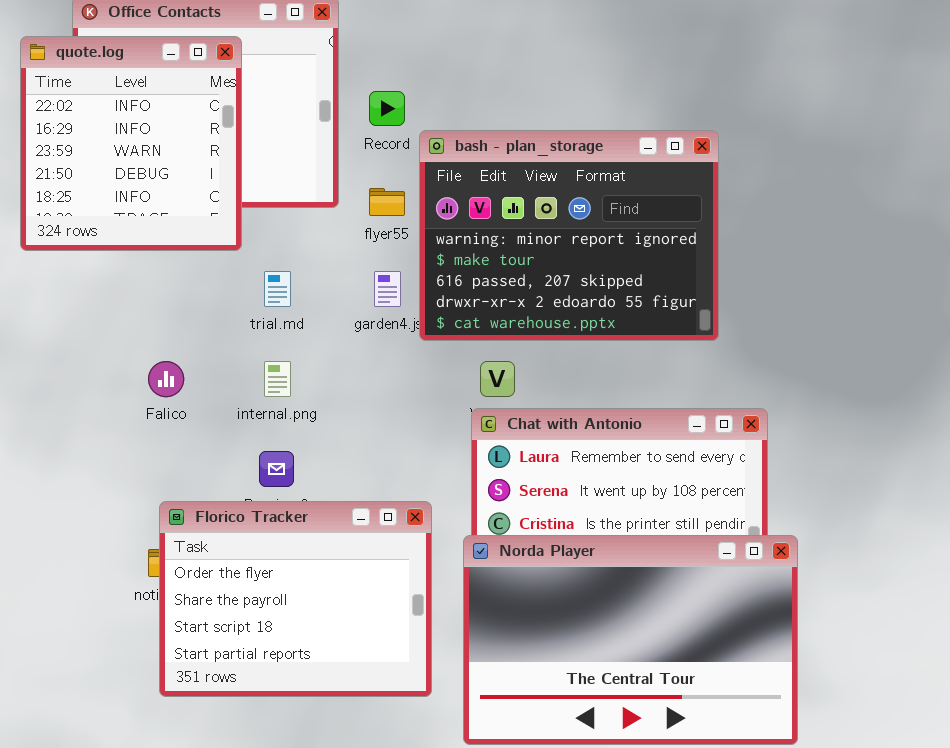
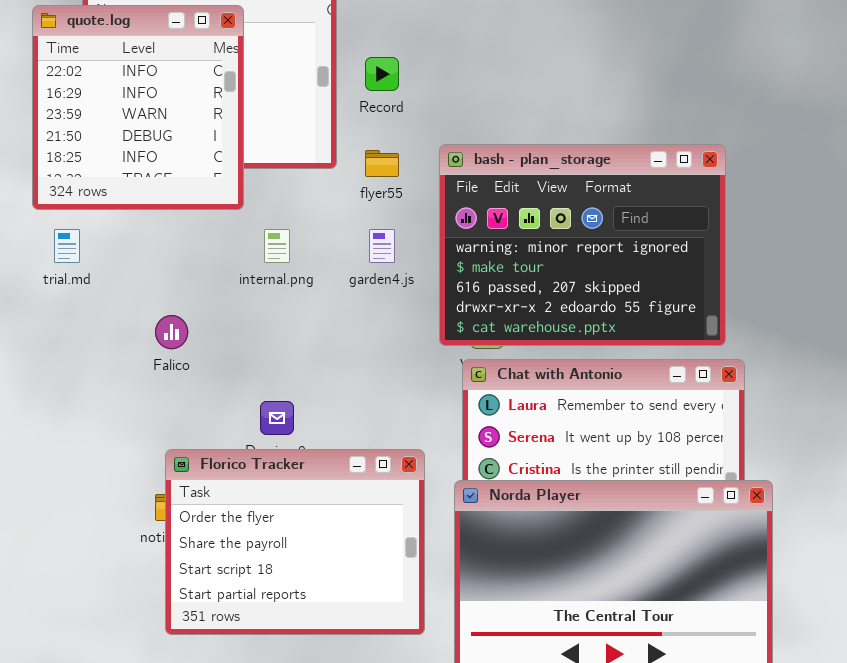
bash - plan_storage: [419,130,719,341] -> [439,144,726,346], moved
trial.md: [264,271,291,307] -> [54,229,80,263], moved
internal.png: [264,361,291,397] -> [264,229,290,263], moved

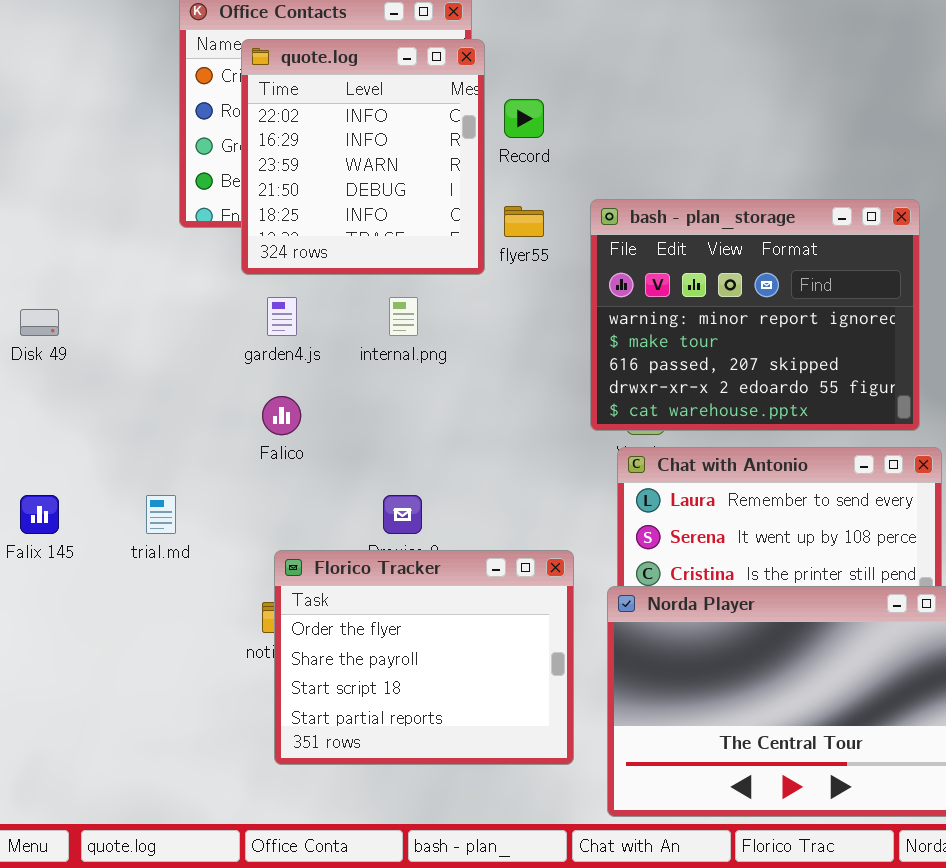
quote.log: [32,5,244,210] -> [241,39,485,275], moved
trial.md: [54,229,80,263] -> [146,495,176,534], moved
garden4.js: [369,229,395,263] -> [267,297,297,336], moved

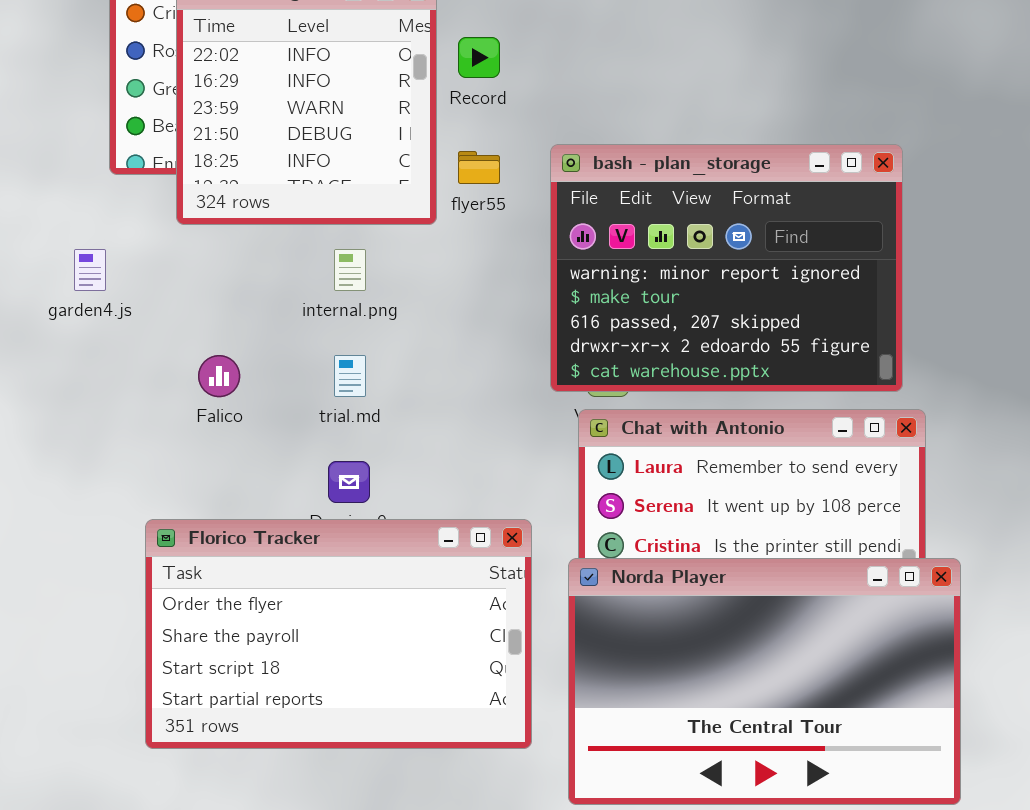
garden4.js: [267,297,297,336] -> [74,249,106,291], moved
trial.md: [146,495,176,534] -> [334,355,366,397], moved
Florico Tracker: [274,550,574,765] -> [145,519,532,749], resized

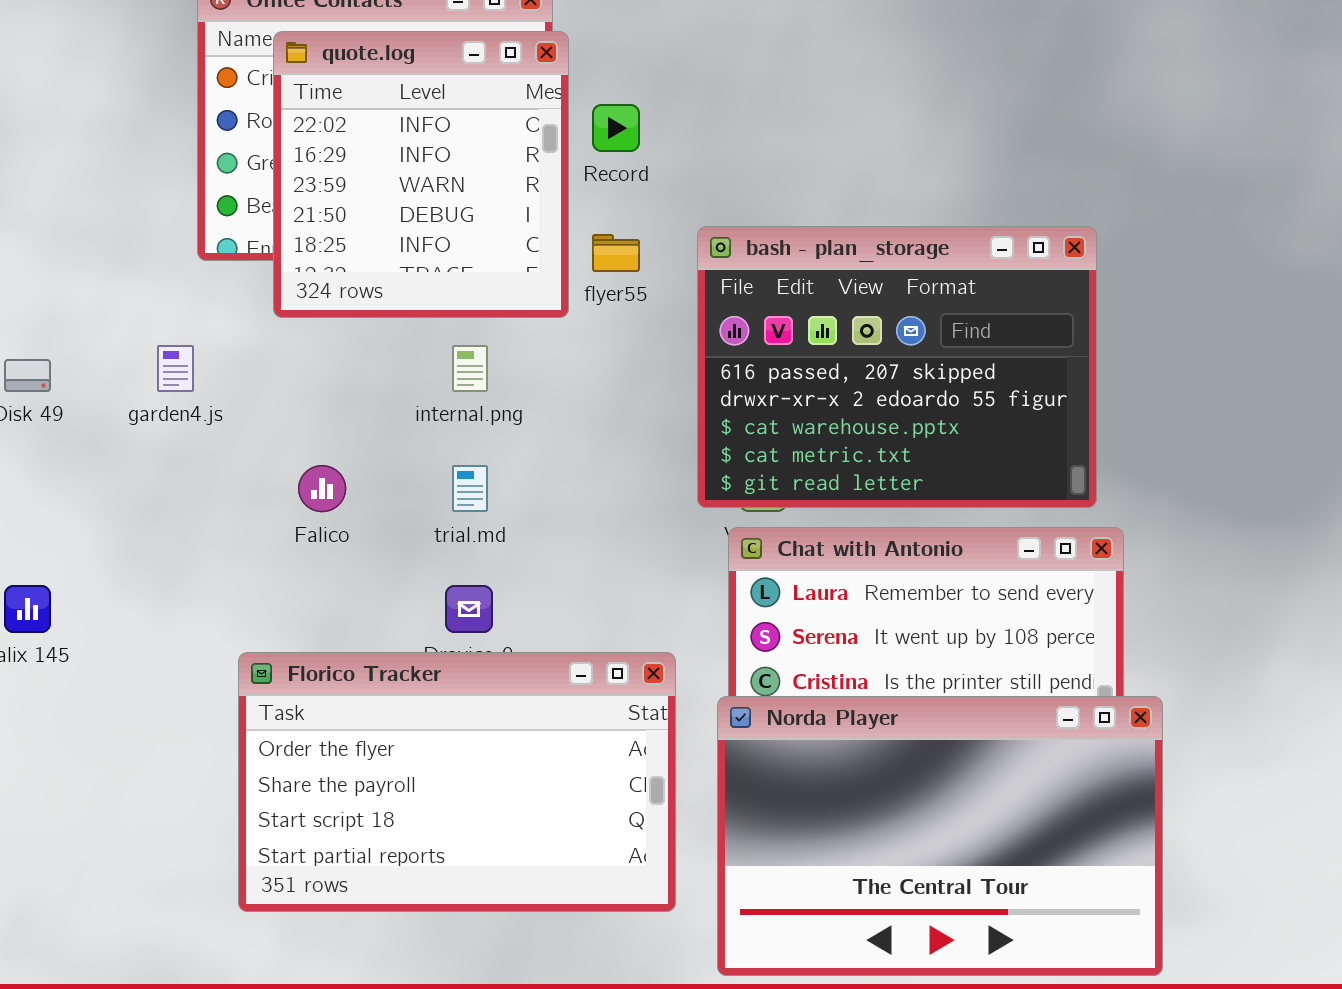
bash - plan_storage: [550,144,903,392] -> [697,226,1097,508], scrolled down 2 rows

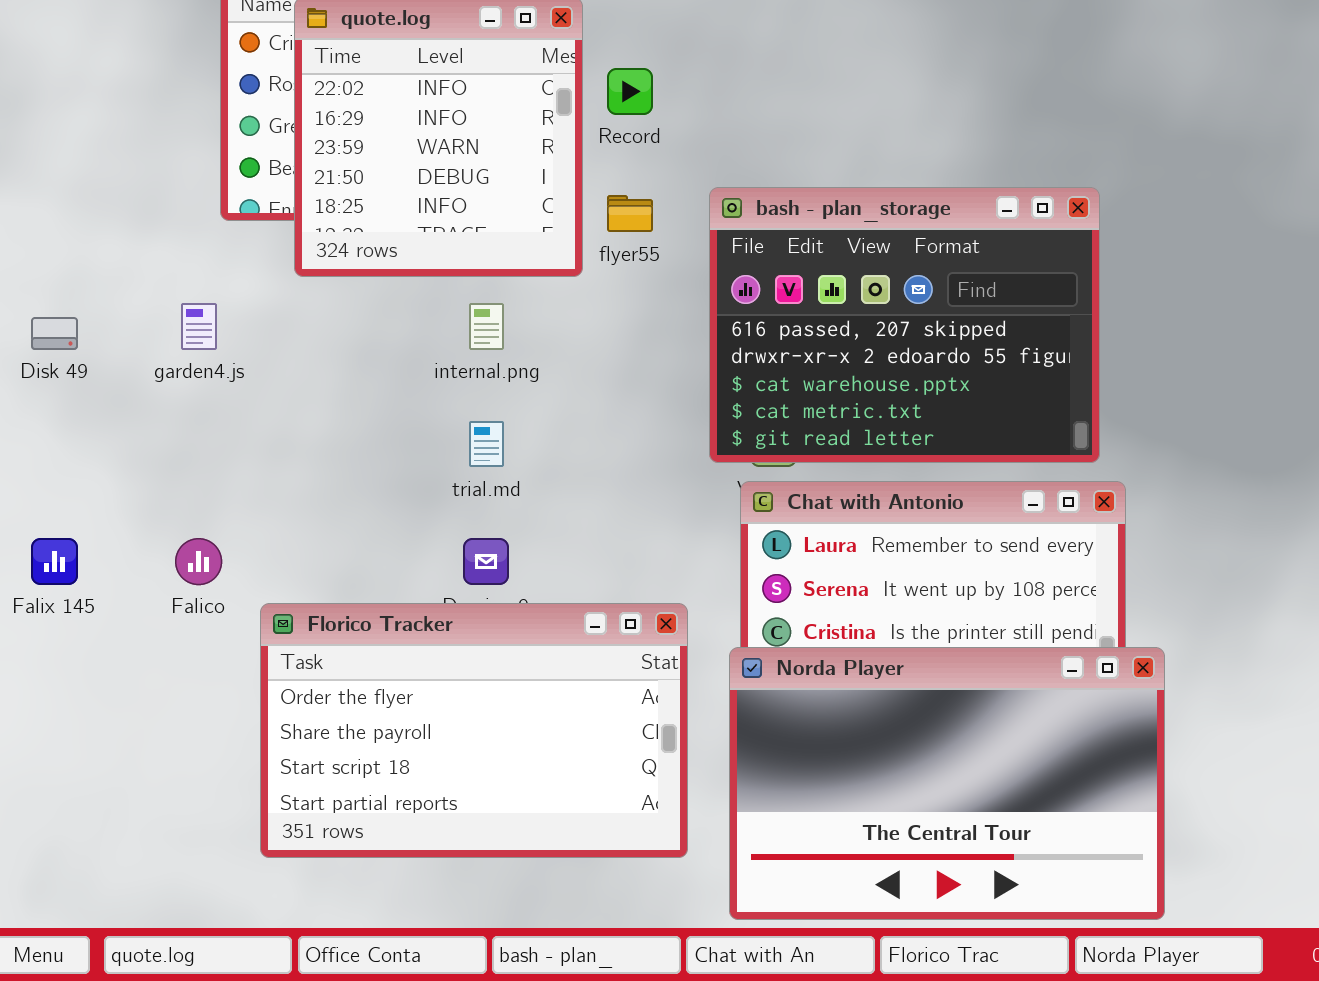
Falico: [298,465,346,512] -> [175,538,222,585], moved

